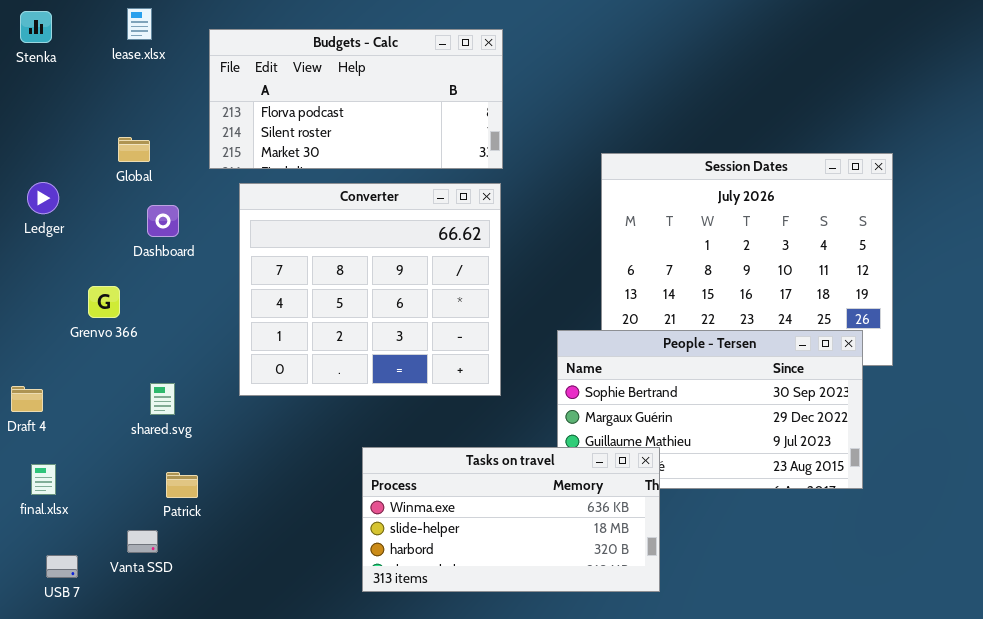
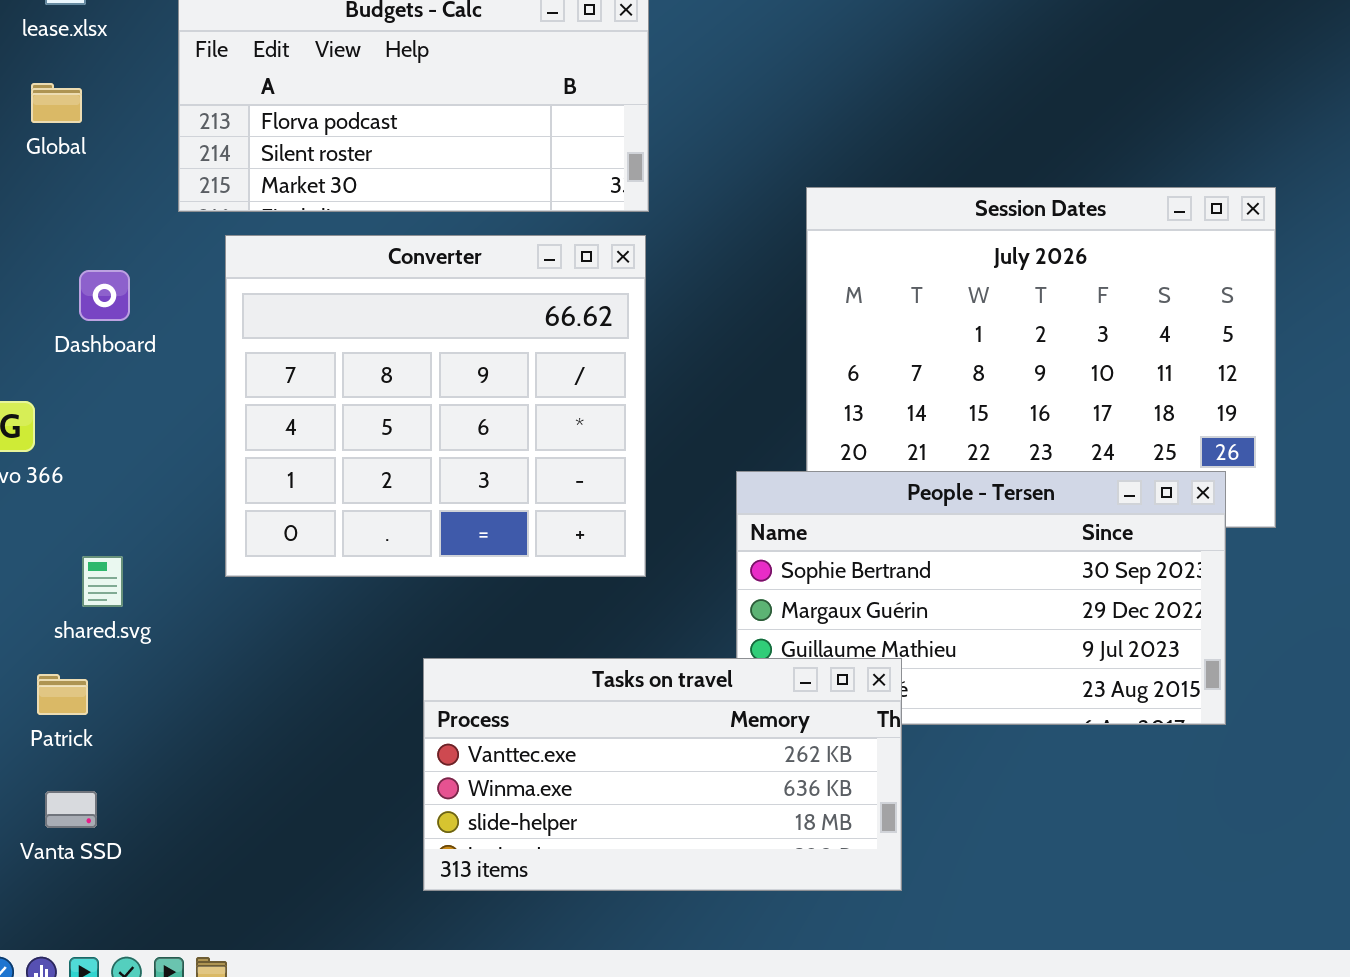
Global: [118,137,150,162] -> [31,83,82,123], moved
Tasks on travel: [362,447,660,592] -> [423,658,902,891], scrolled up 1 row
Patrick: [166,472,198,498] -> [37,674,88,715], moved

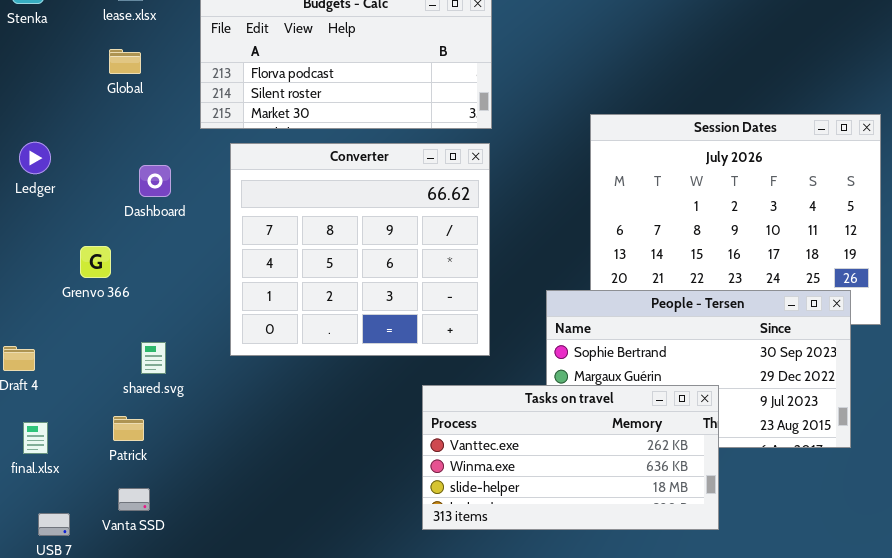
Tasks on travel: [423,658,902,891] -> [422,385,719,530], moved

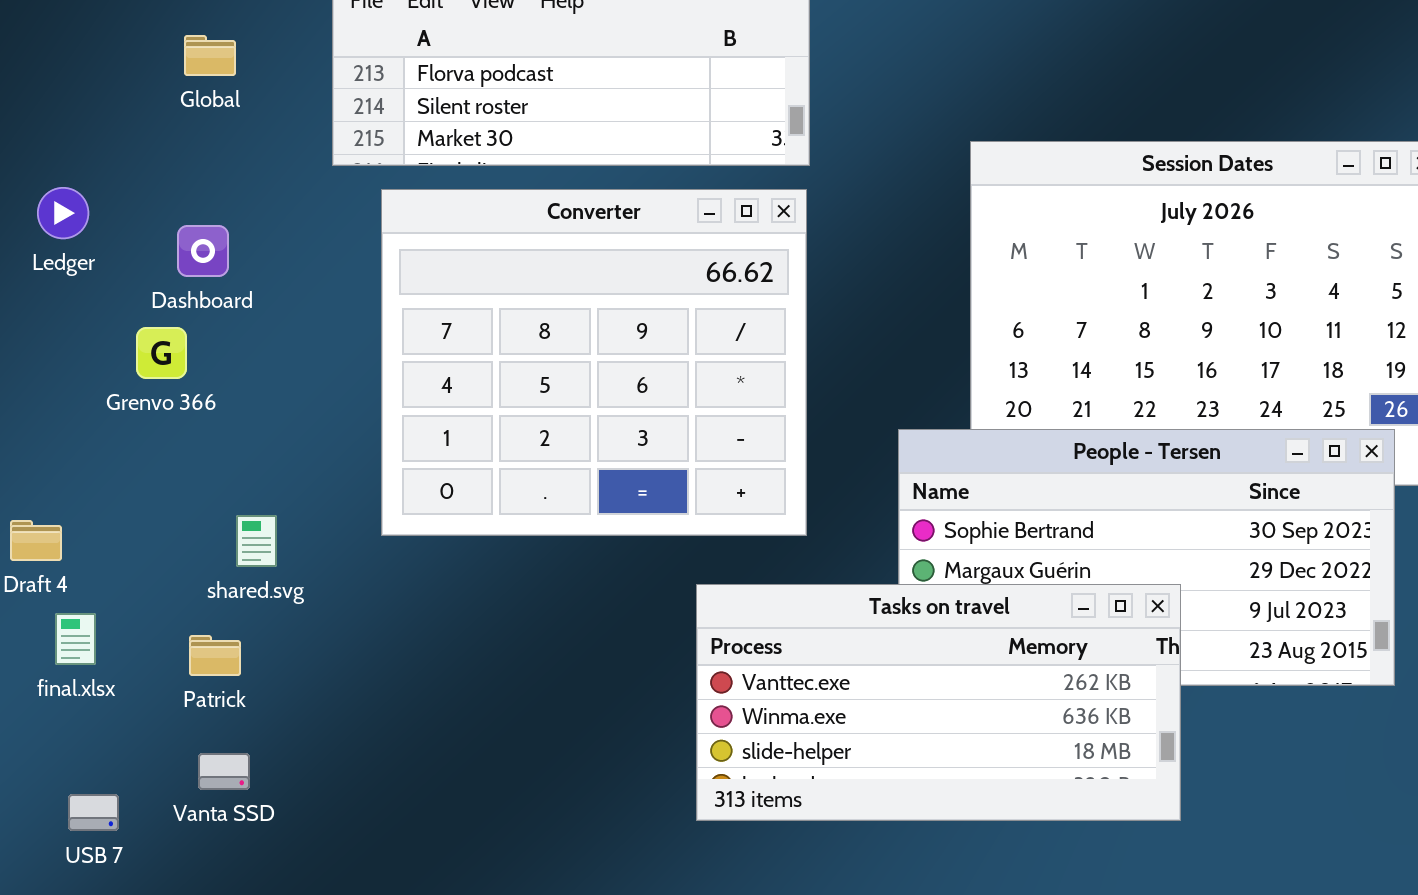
Dashboard: [139,165,171,197] -> [177,225,229,277], moved
Grenvo 366: [80,246,111,278] -> [136,327,187,379], moved
final.xlsx: [23,422,48,454] -> [55,613,96,665], moved

